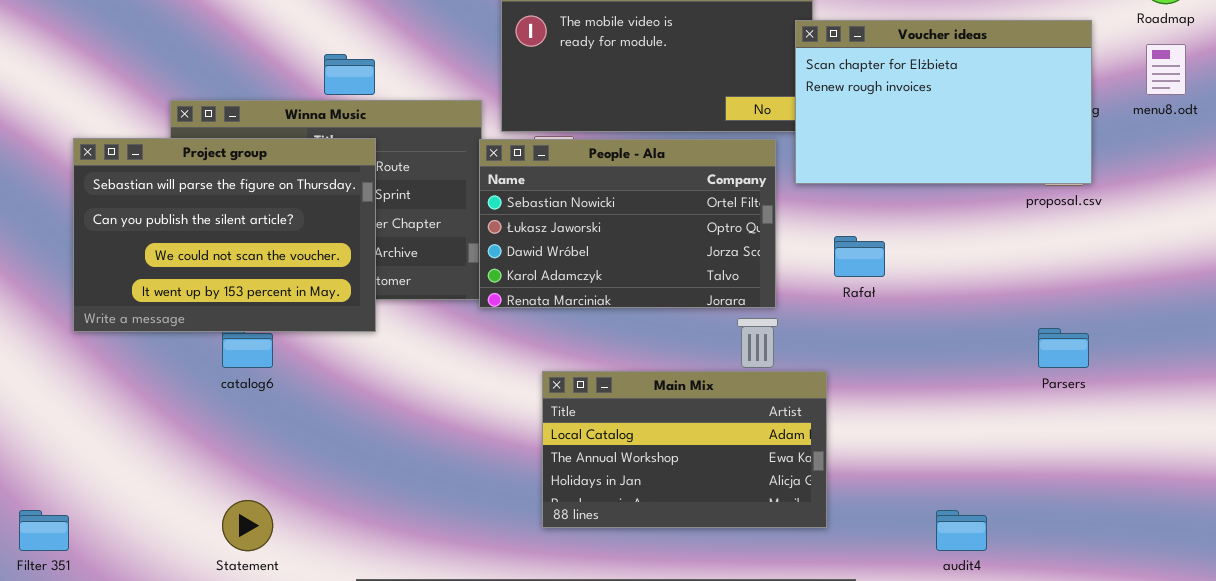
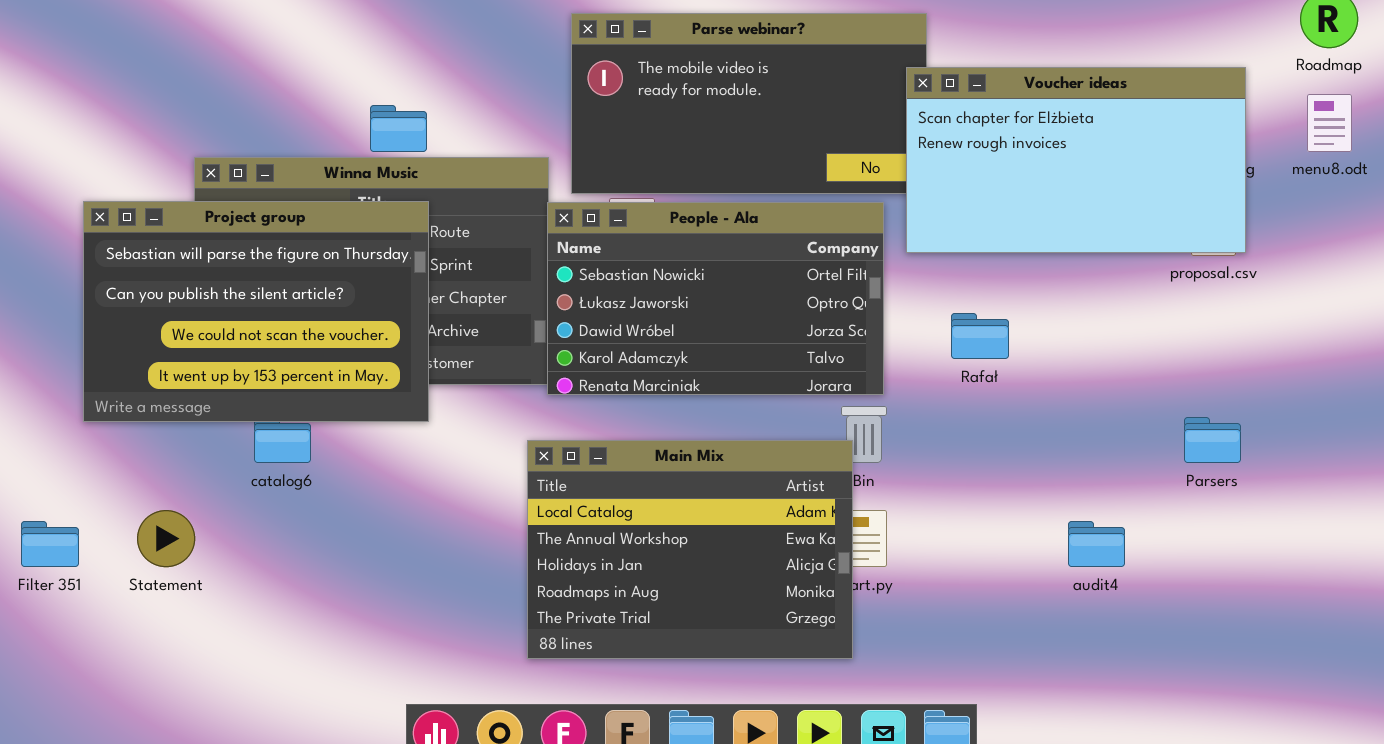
Main Mix: [542,371,827,528] -> [527,440,853,659], moved, resized
Statement: [222,500,273,551] -> [137,510,195,567], moved
Filter 351: [19,510,69,551] -> [21,521,79,567], moved
audit4: [936,510,987,551] -> [1068,521,1125,567], moved

